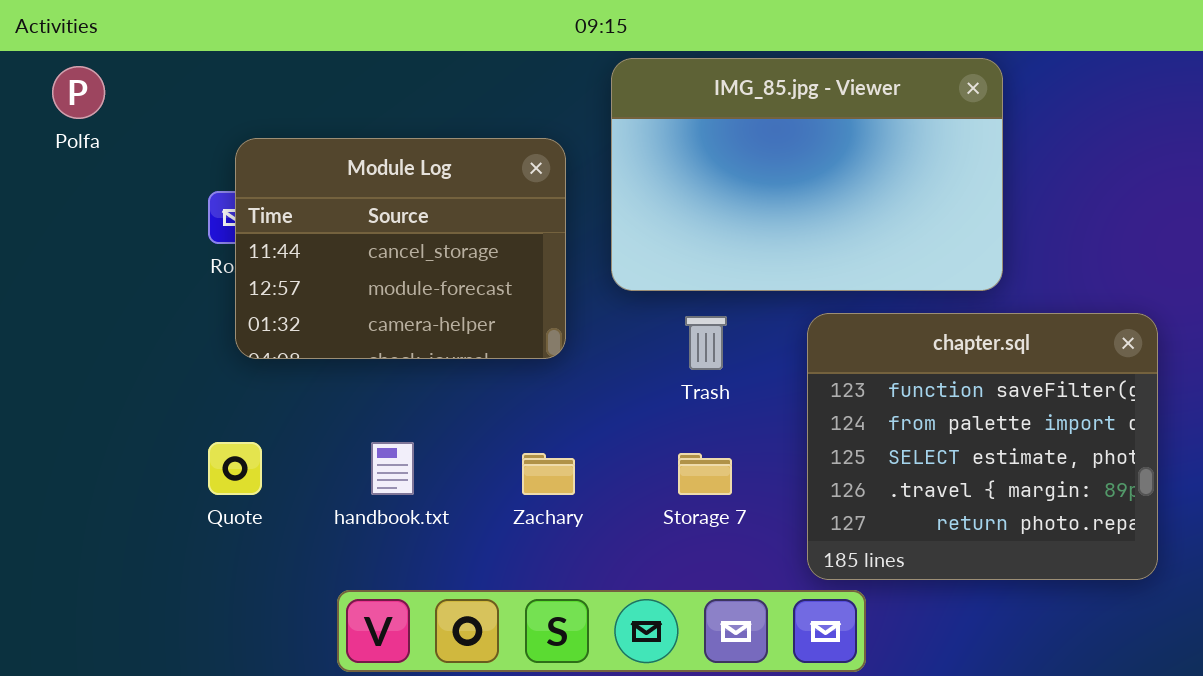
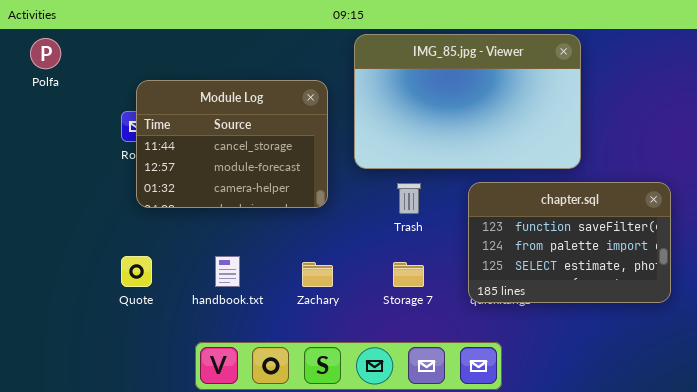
chapter.sql: [807,313,1158,580] -> [468,182,671,303], resized

